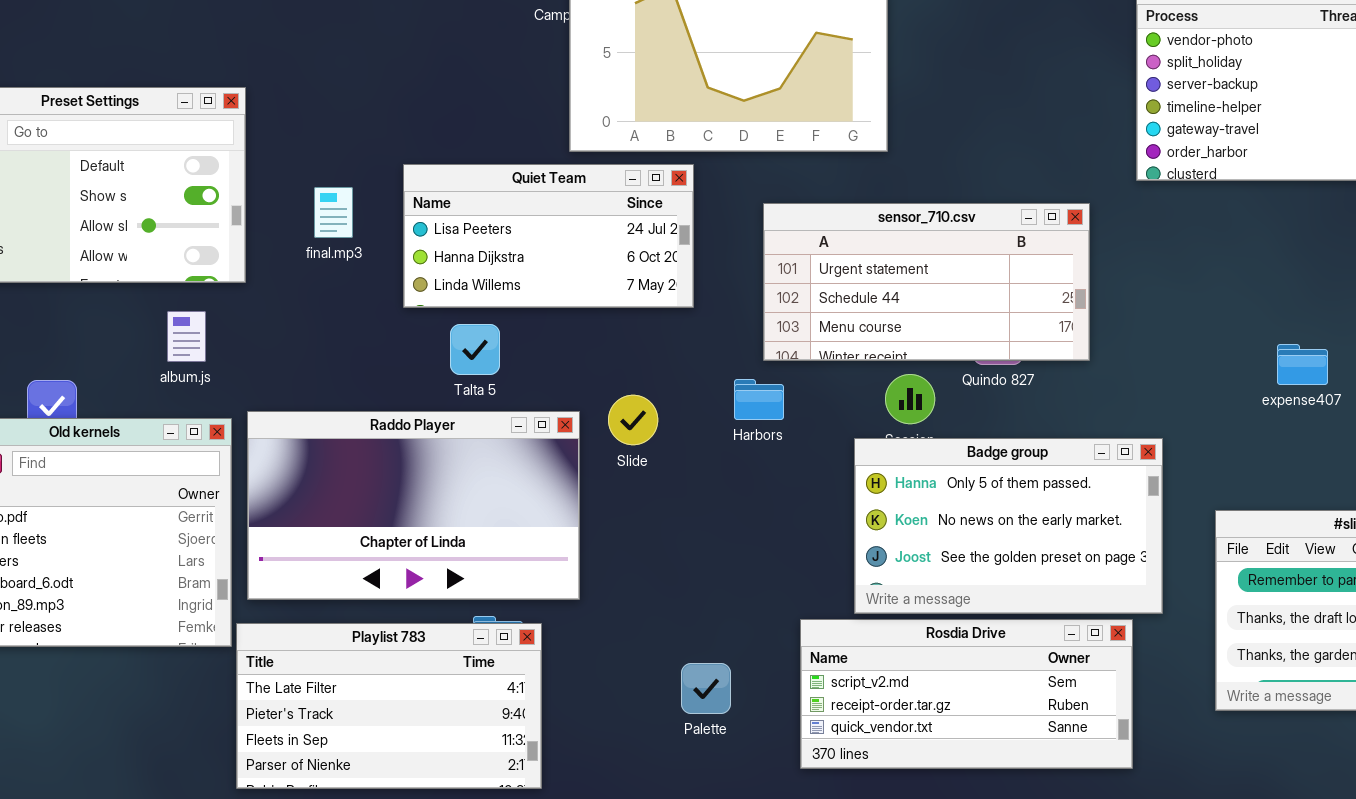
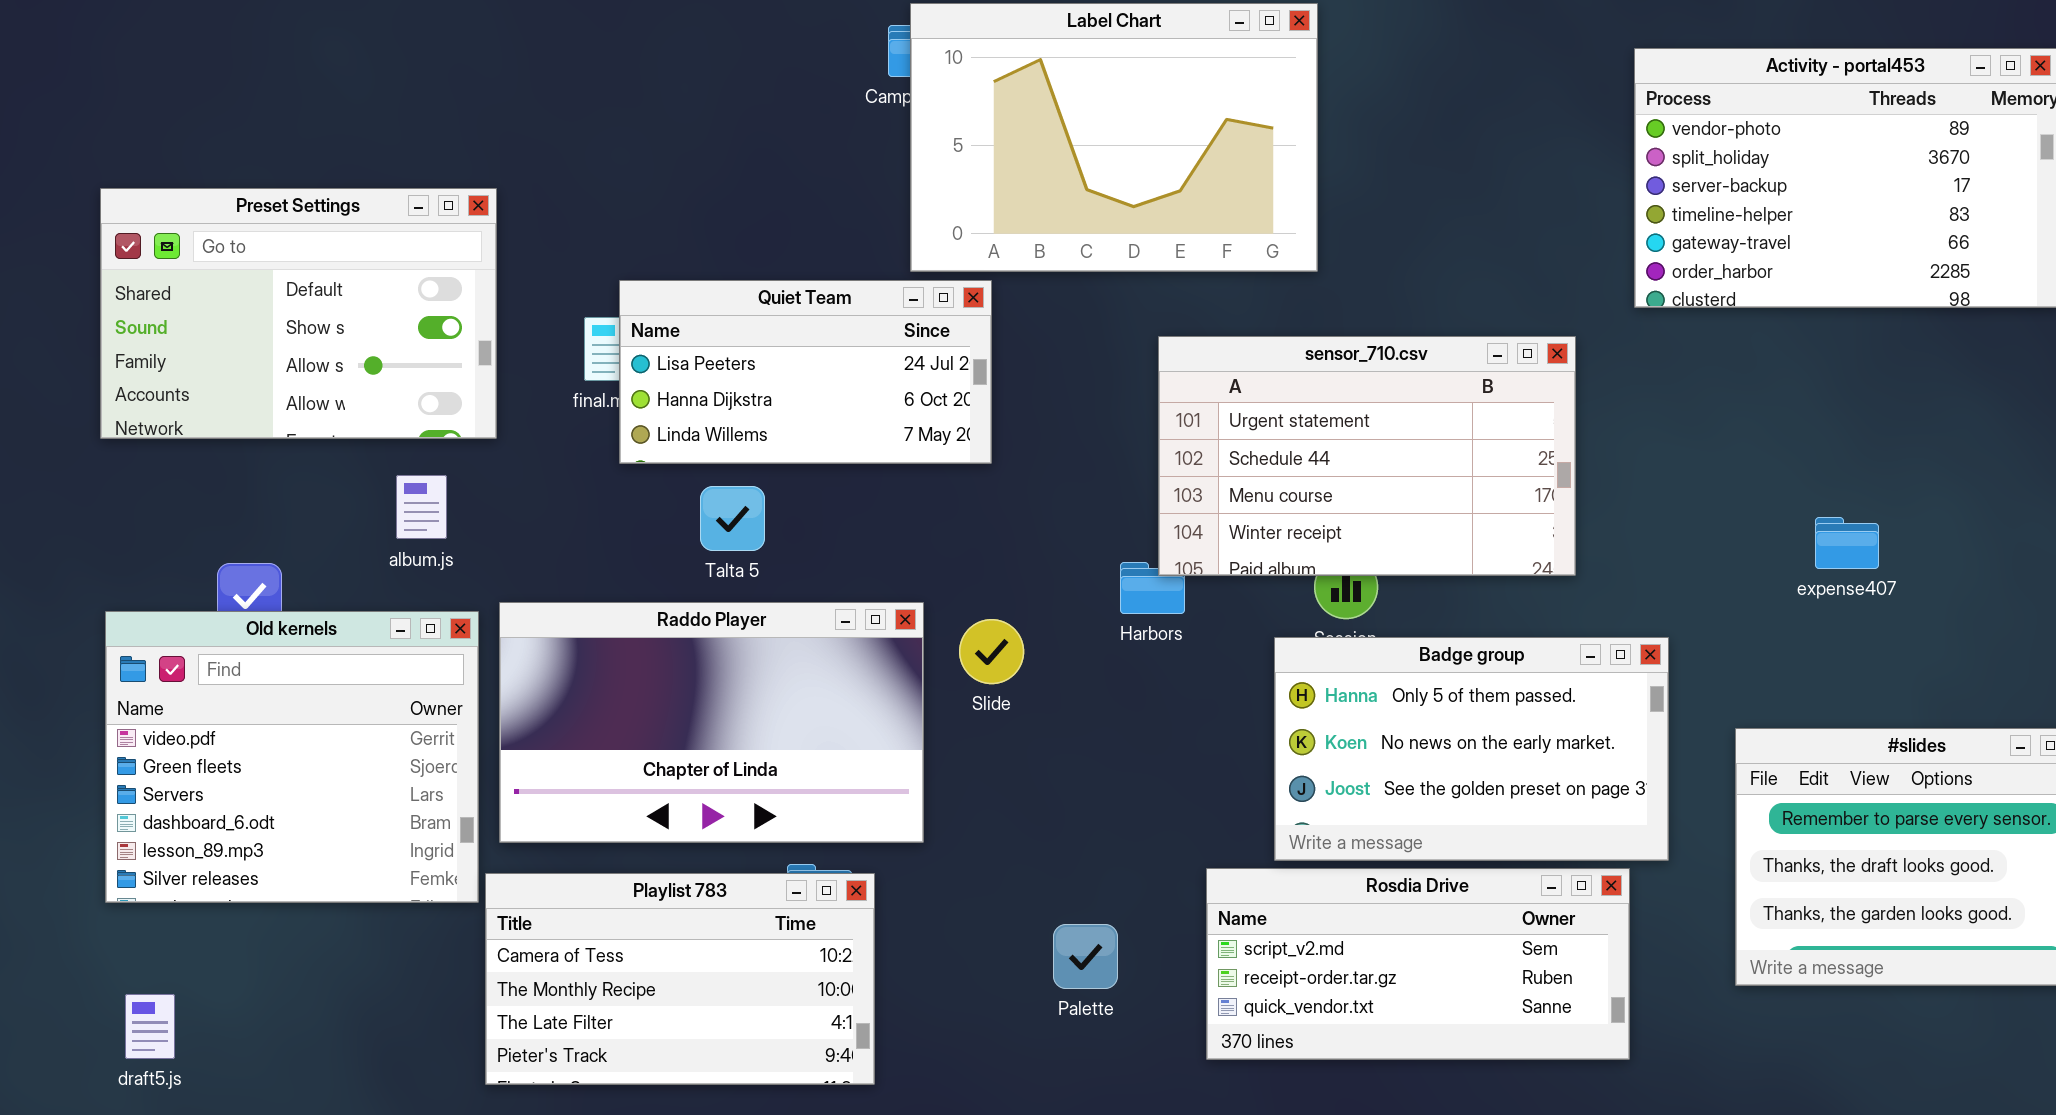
Quiet Team: [403,164,694,308] -> [619,280,992,464], moved
sensor_710.csv: [763,203,1090,361] -> [1158,336,1576,576], resized
Talta 5: [450,324,500,375] -> [700,486,765,551], moved
Slide: [608,395,658,445] -> [959,619,1024,684], moved
Playlist 783: [236,623,542,789] -> [485,873,875,1085], scrolled up 2 rows

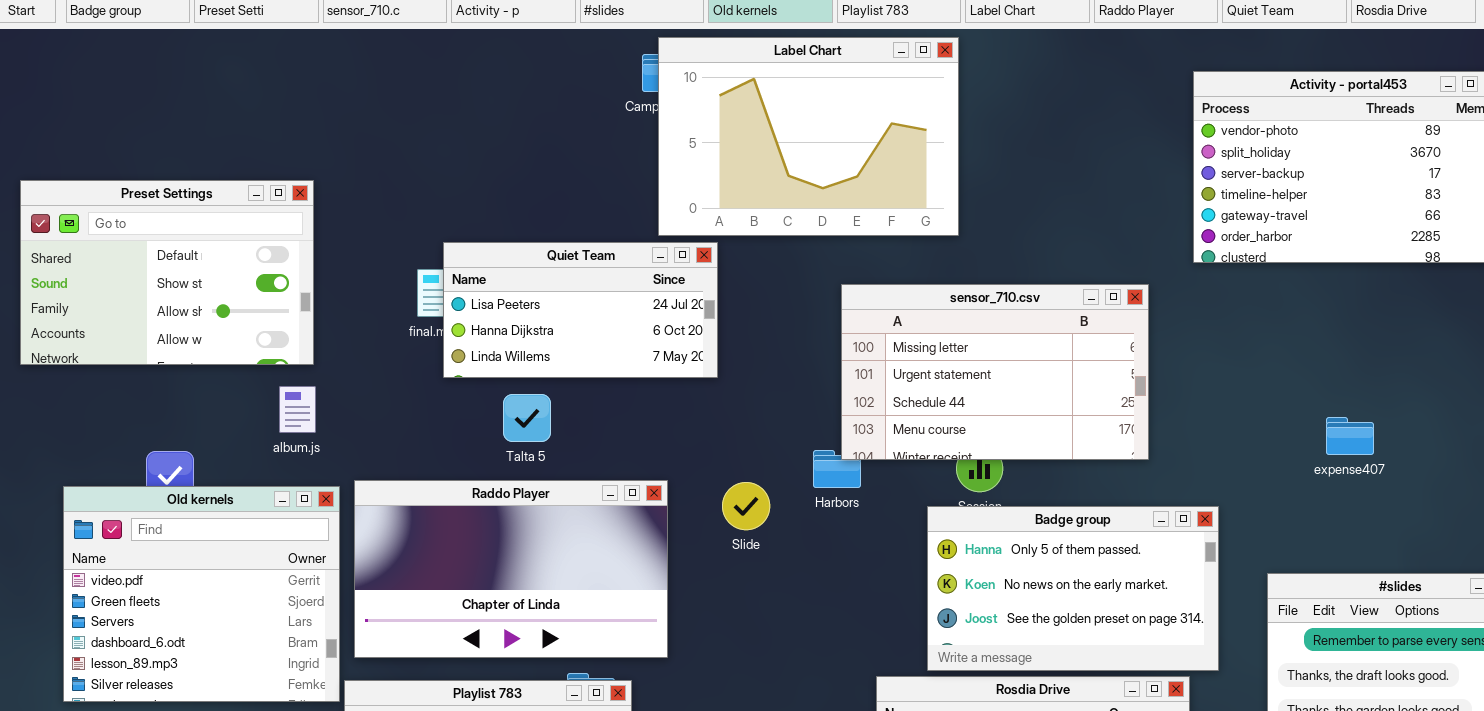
Preset Settings: [100,188,497,439] -> [20,180,314,365], moved
sensor_710.csv: [1158,336,1576,576] -> [841,284,1149,460], scrolled up 1 row
Slide: [959,619,1024,684] -> [722,482,770,530], moved

